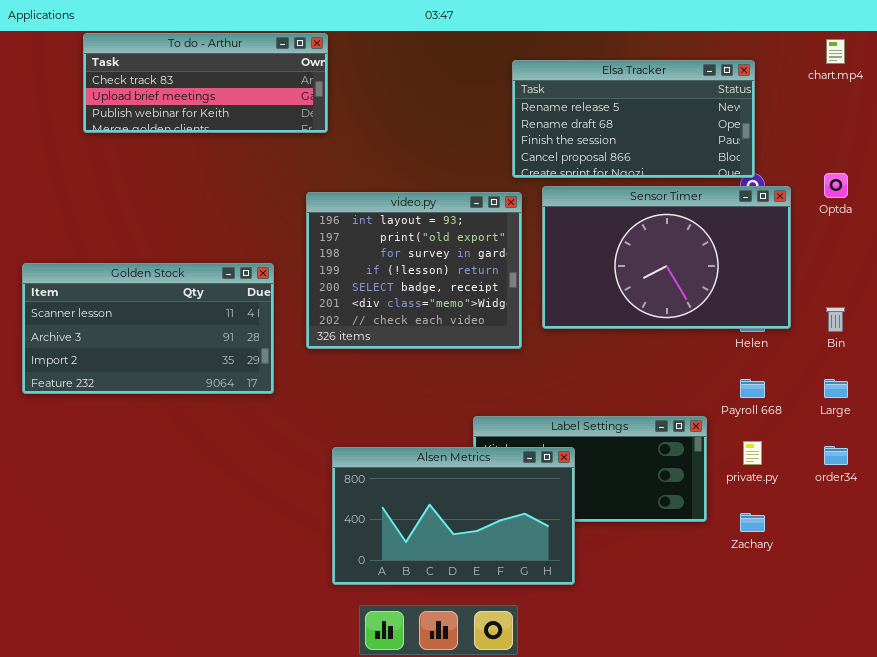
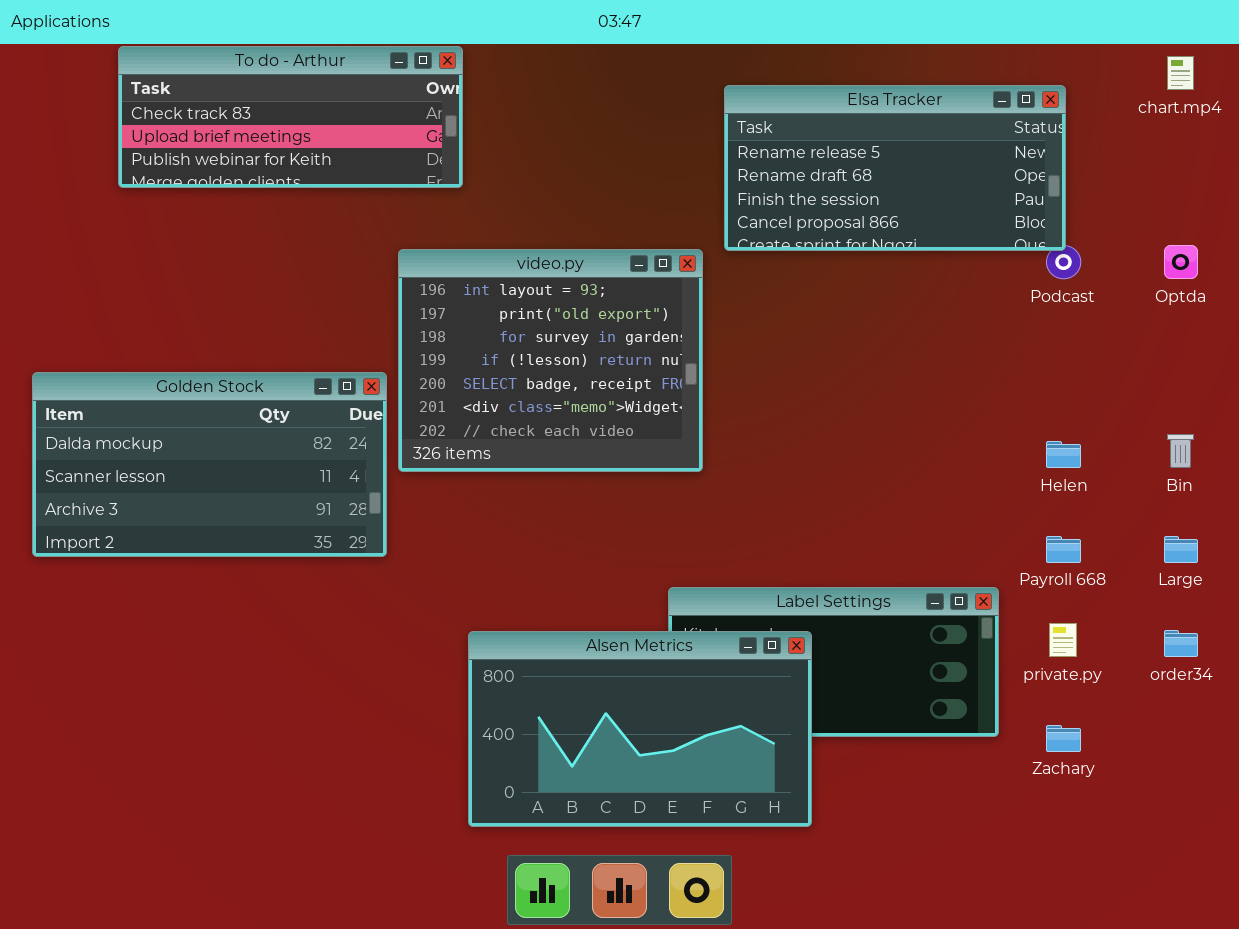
Sensor Timer: [542,186,791,329] -> none, closed
video.py: [306,192,522,349] -> [398,249,703,472], moved
Golden Stock: [22,263,274,394] -> [32,372,387,557], scrolled up 1 row

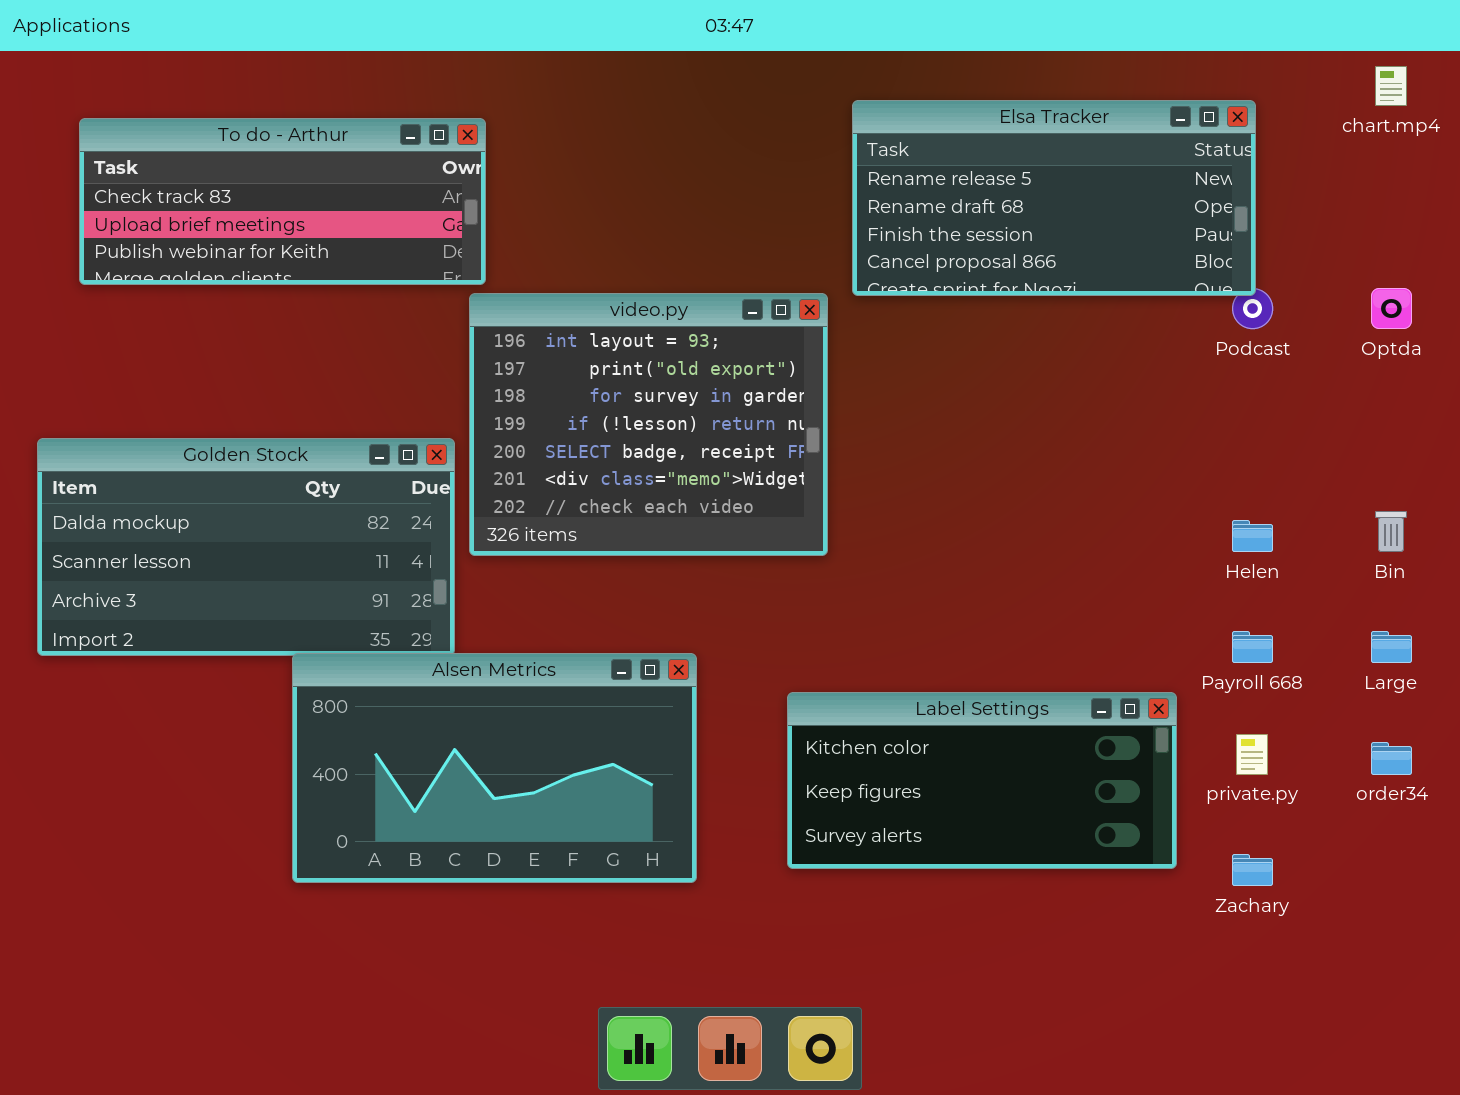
To do - Arthur: [118,46,463,188] -> [79,118,486,285], moved
Alsen Metrics: [468,631,812,827] -> [292,653,697,883], moved

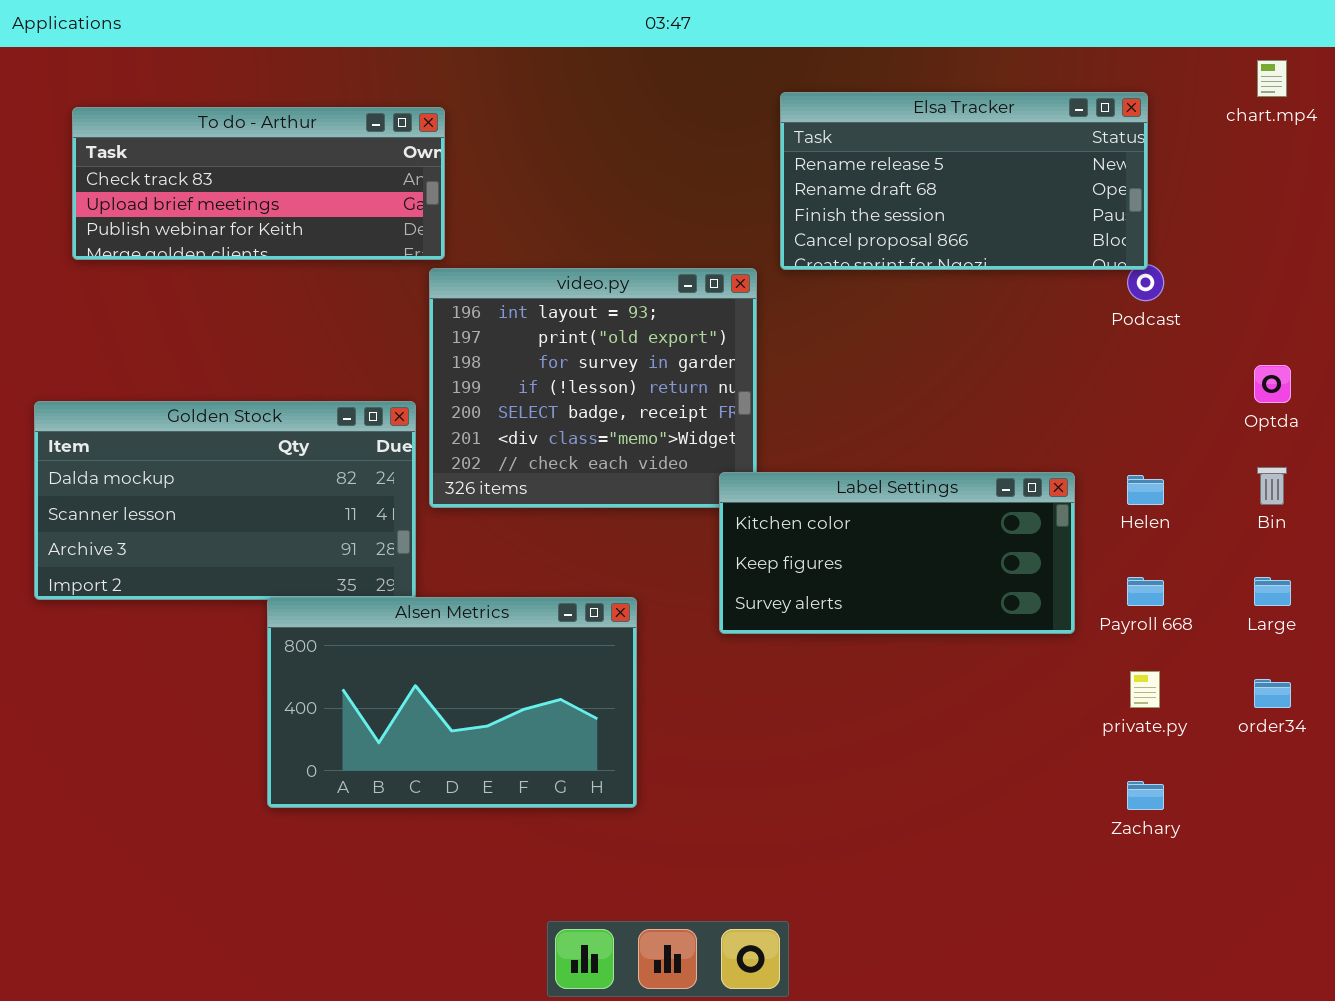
Optda: [1371,288,1412,329] -> [1254,365,1291,403], moved
Label Settings: [787,692,1177,869] -> [719,472,1075,634], moved

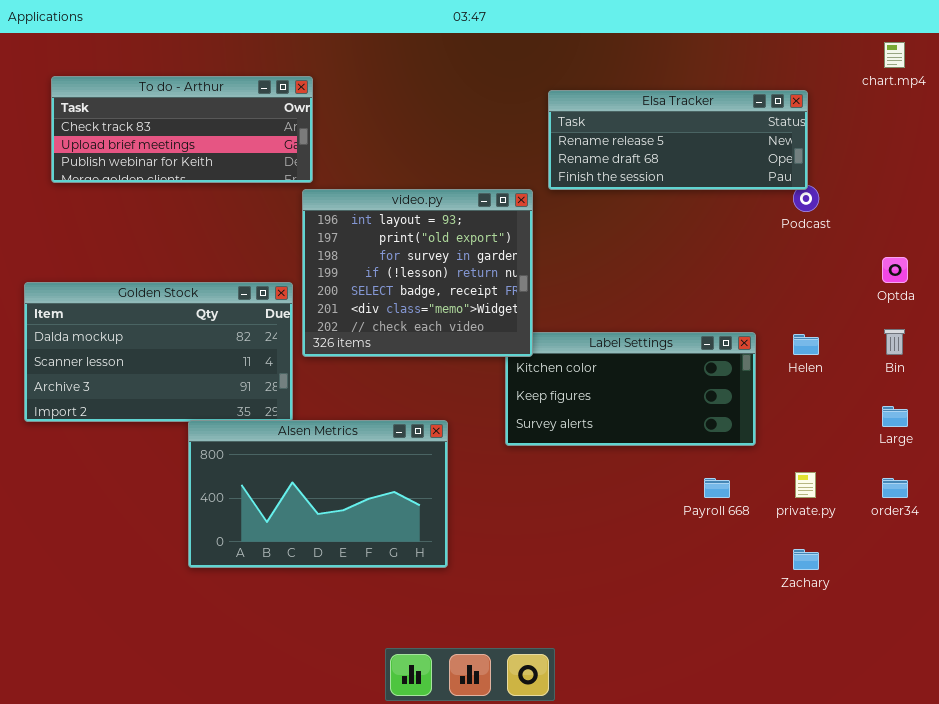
Elsa Tracker: [780,92,1148,270] -> [548,90,808,190], resized
video.py: [429,268,757,508] -> [302,189,533,357], raised
Payroll 668: [1127,577,1164,606] -> [704,478,730,498], moved

